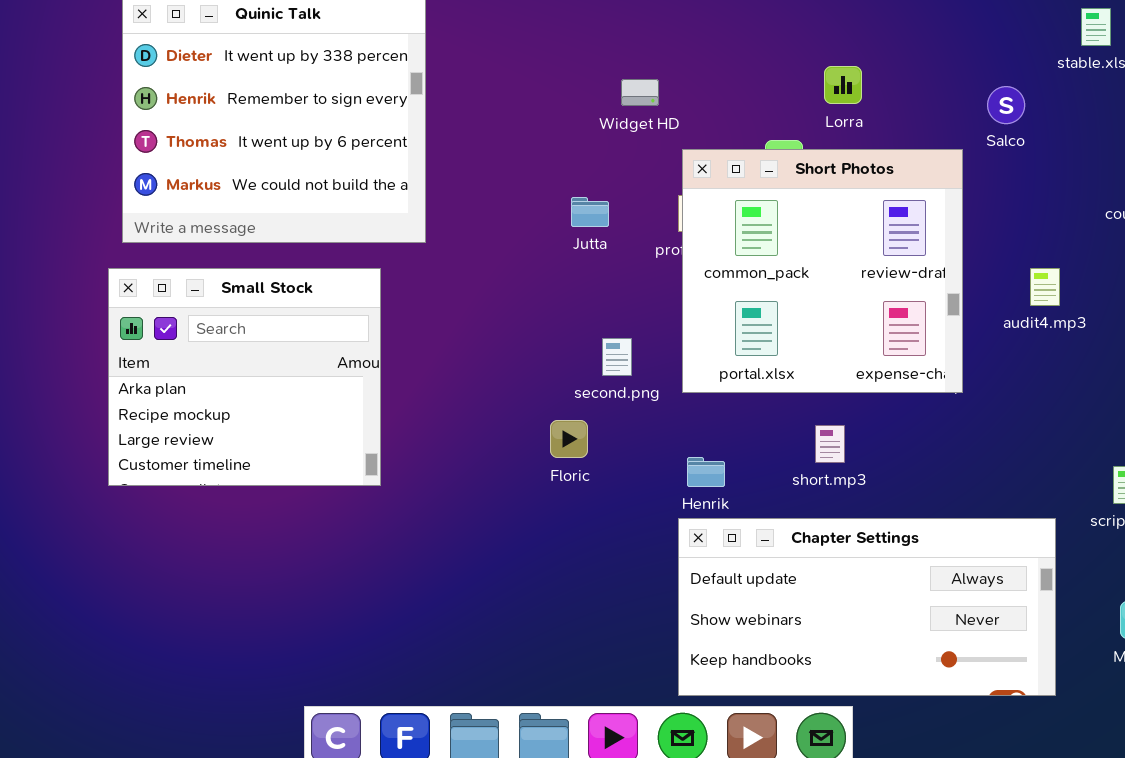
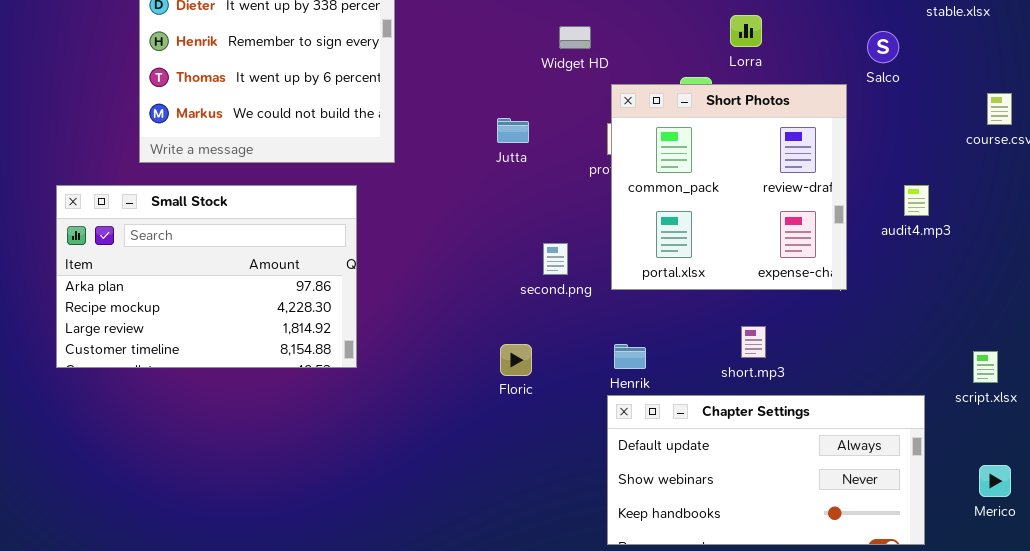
Jutta: [571,197,609,227] -> [497,118,529,143], moved
Small Stock: [108,268,381,486] -> [56,185,357,368], resized
Floric: [550,420,588,458] -> [500,344,532,376], moved
short.mp3: [815,425,845,463] -> [741,326,766,358], moved

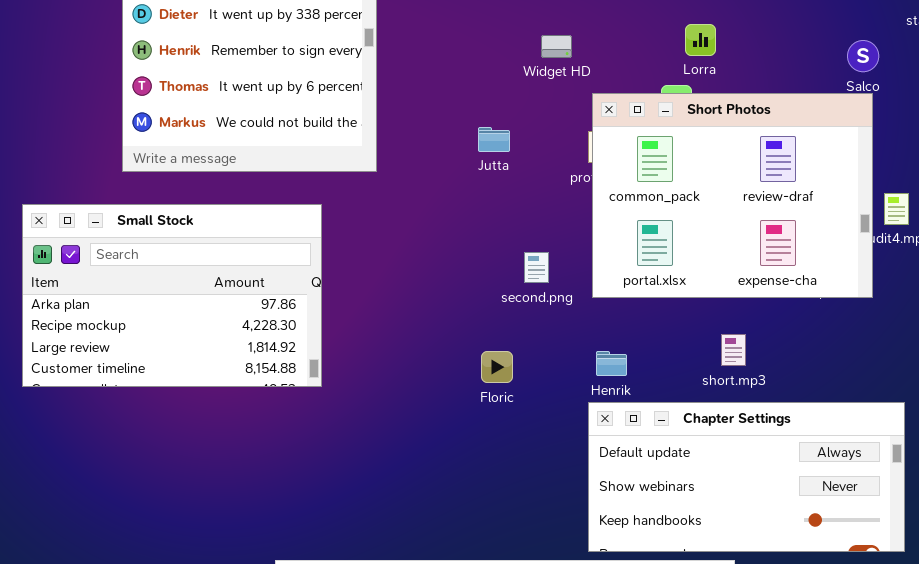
Lorra: [730,15,762,47] -> [685,24,716,56], moved
Short Photos: [611,84,847,290] -> [592,93,873,298], resized
Small Stock: [56,185,357,368] -> [22,204,322,387], moved

